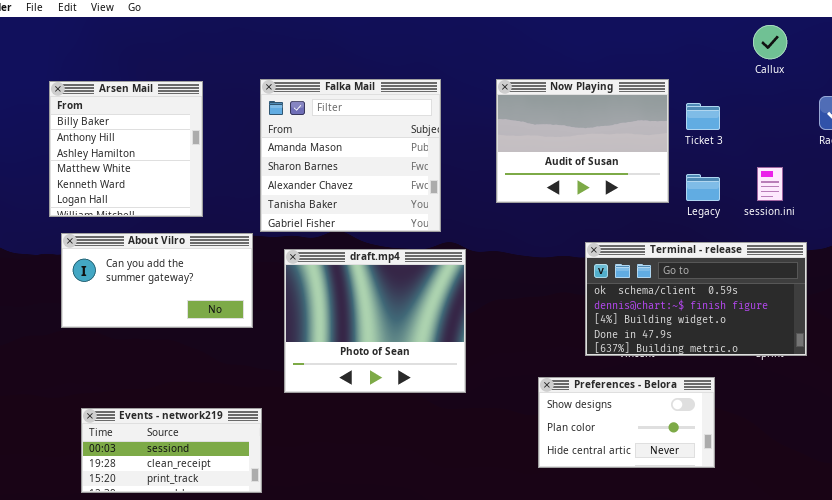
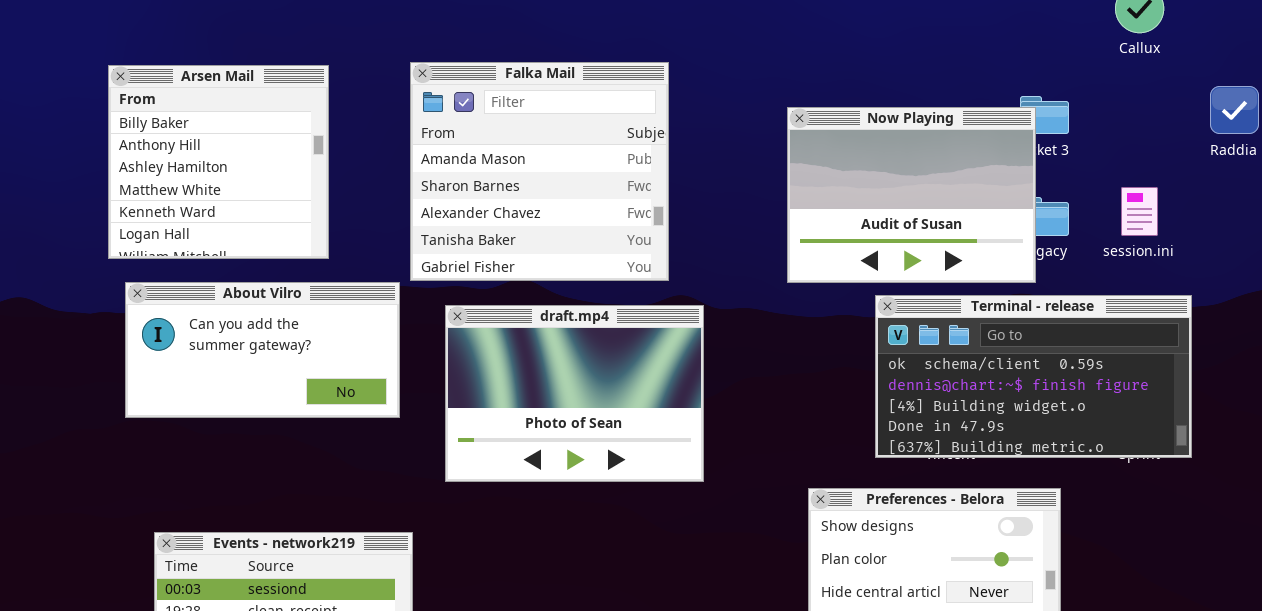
Now Playing: [496,79,669,203] -> [787,107,1036,283], moved
draft.mp4: [284,249,466,393] -> [445,305,704,482], resized

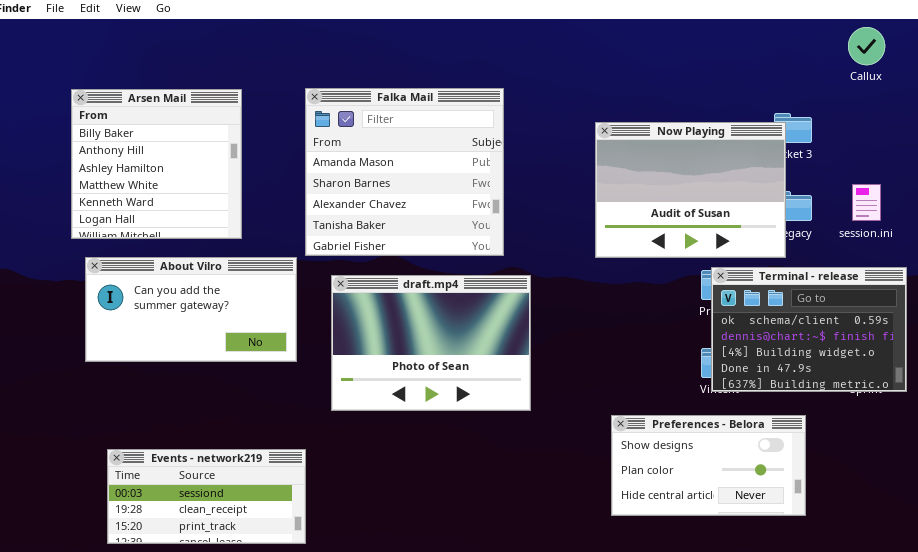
Terminal - release: [875,295,1192,458] -> [711,267,907,392], resized

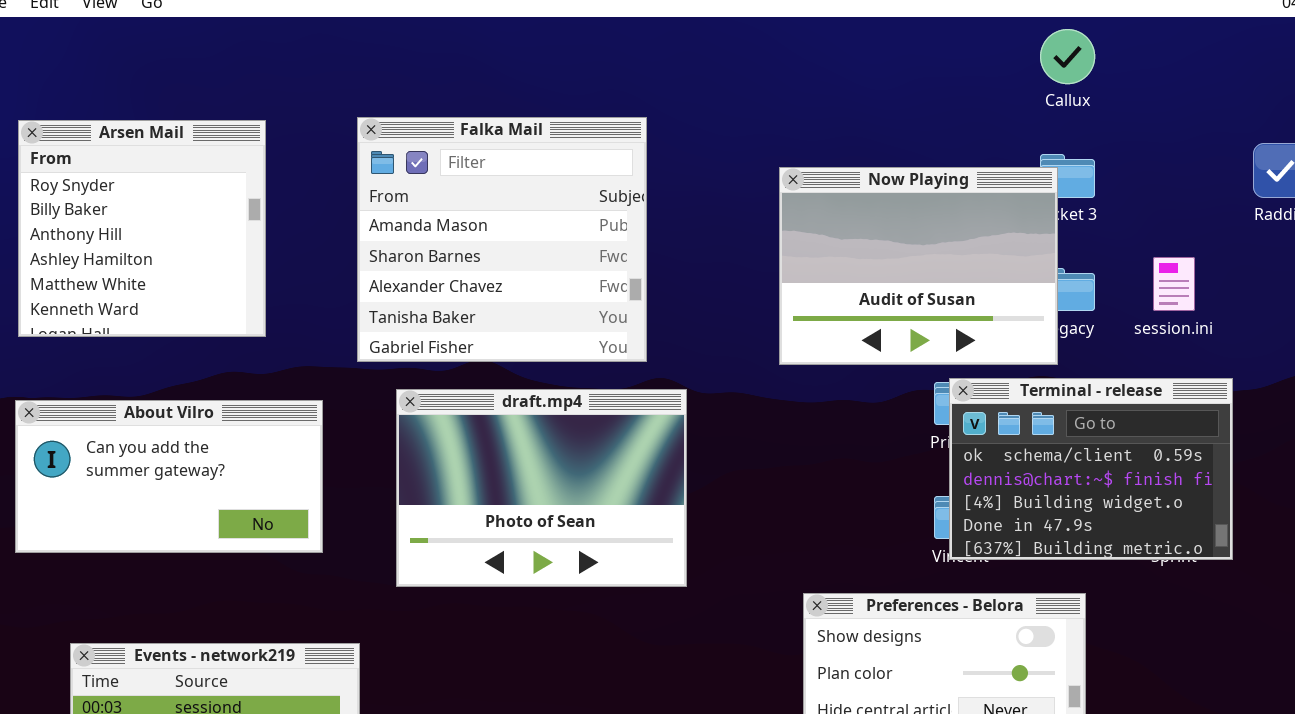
Callux: [848,27,885,65] -> [1040,29,1095,84], moved
Arsen Mail: [71,89,242,239] -> [18,120,266,337], scrolled up 1 row
About Vilro: [85,257,297,362] -> [15,400,323,553], moved

